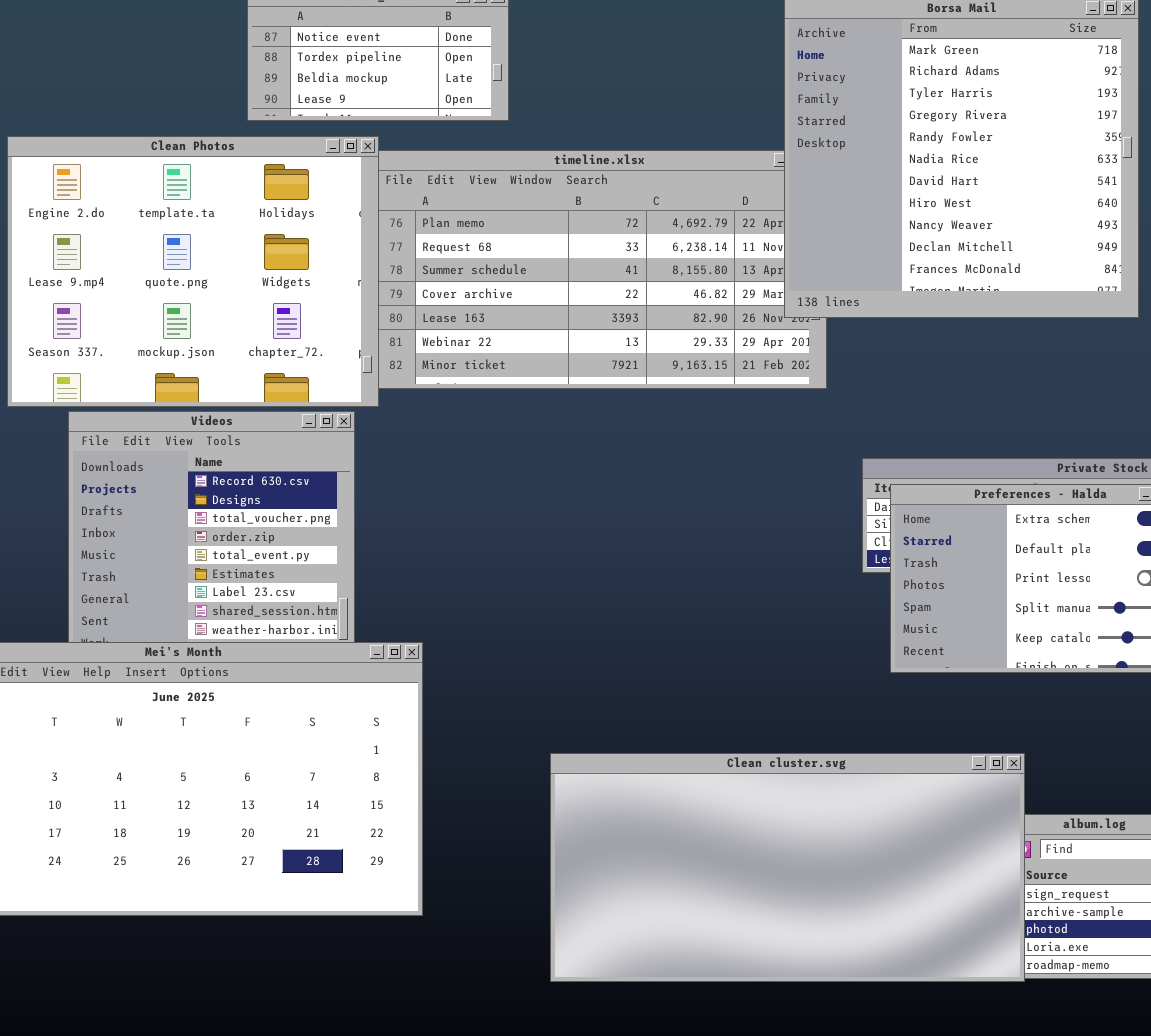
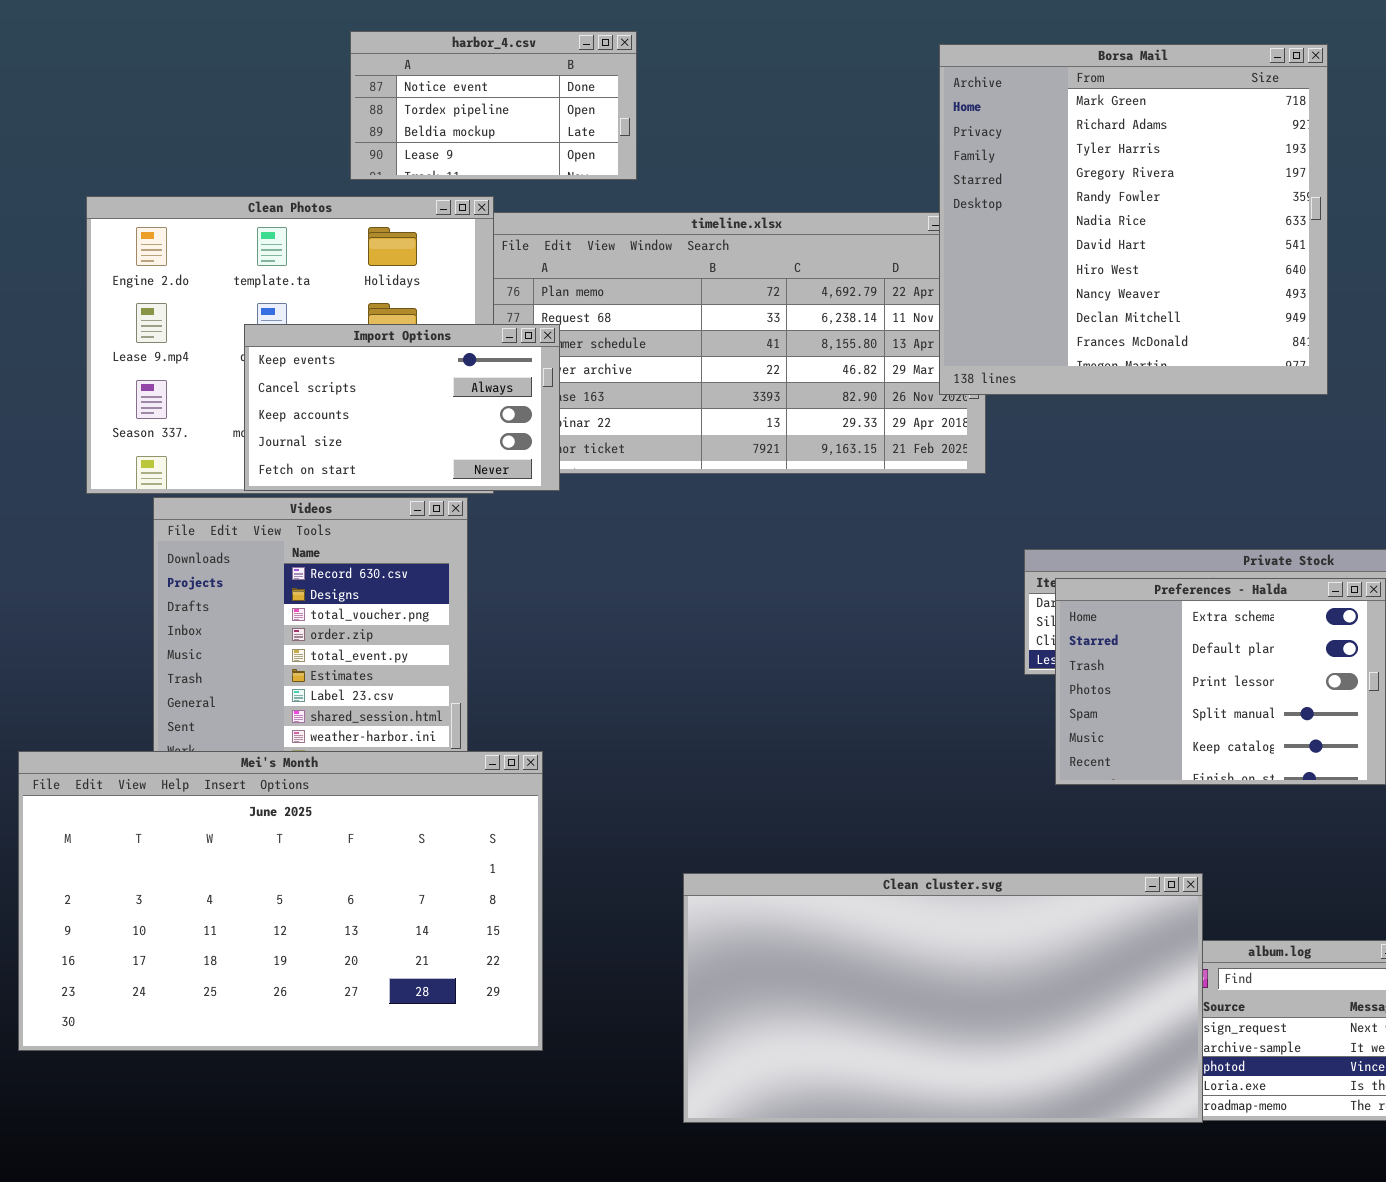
Import Options: none -> [244,324,560,491], opened

